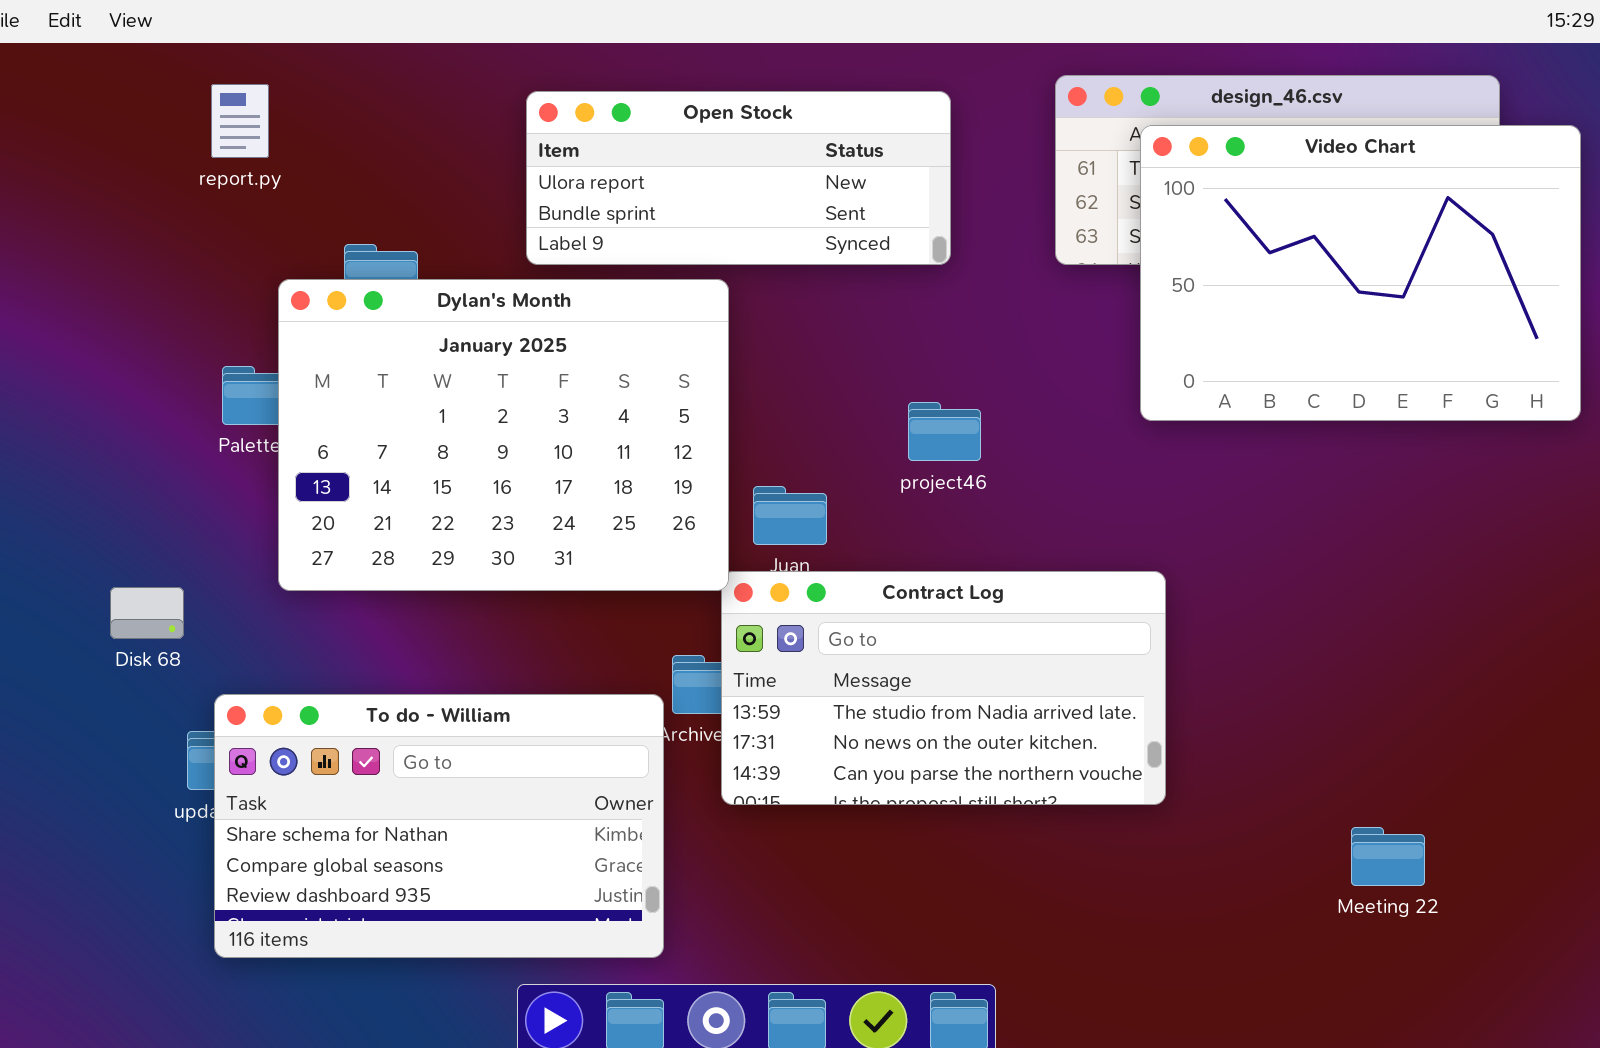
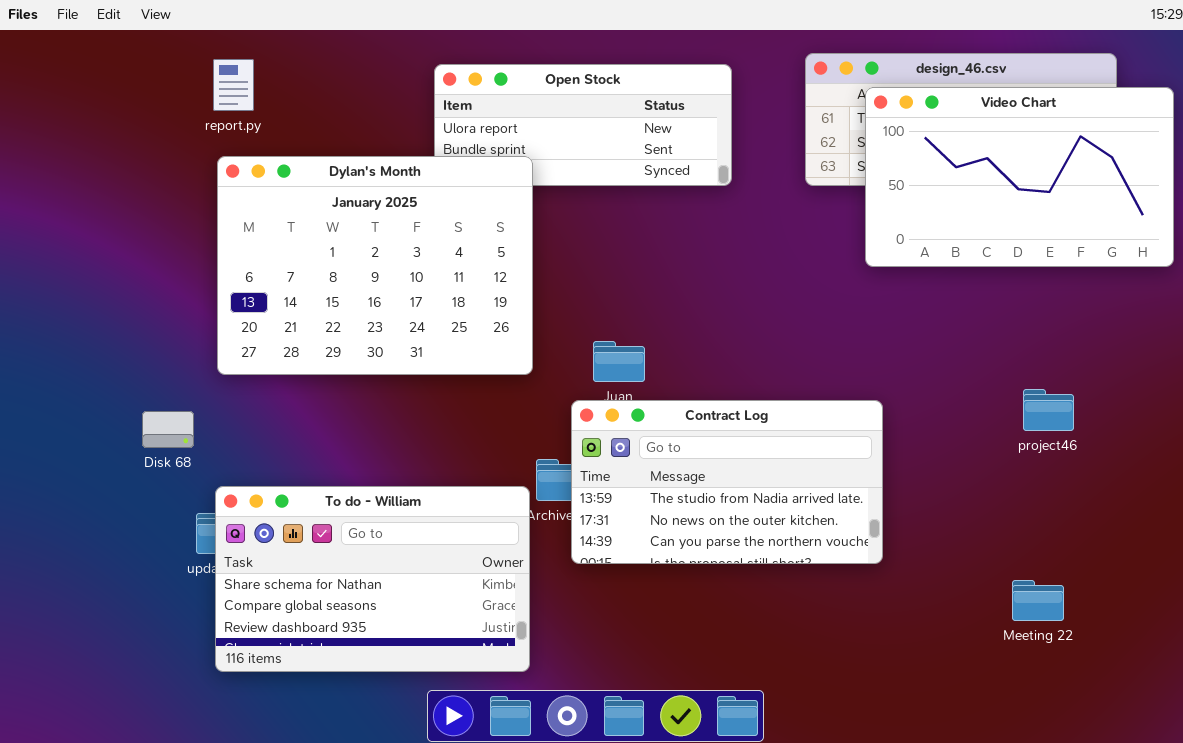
Video Chart: [1140,125,1581,421] -> [865,87,1174,267], resized
Dylan's Month: [278,279,729,591] -> [217,156,533,375], moved
project46: [908,402,981,461] -> [1023,389,1074,431], moved

